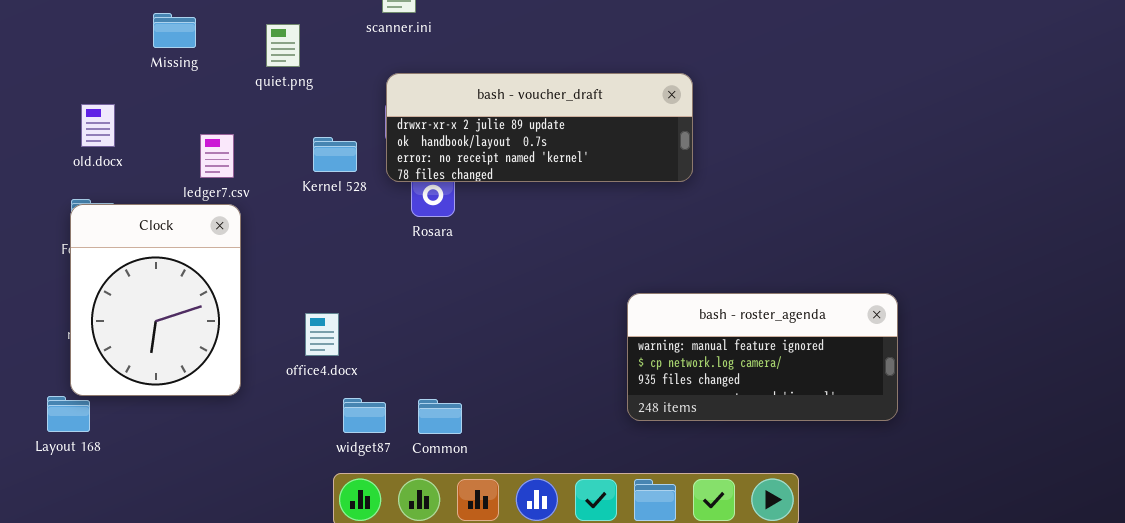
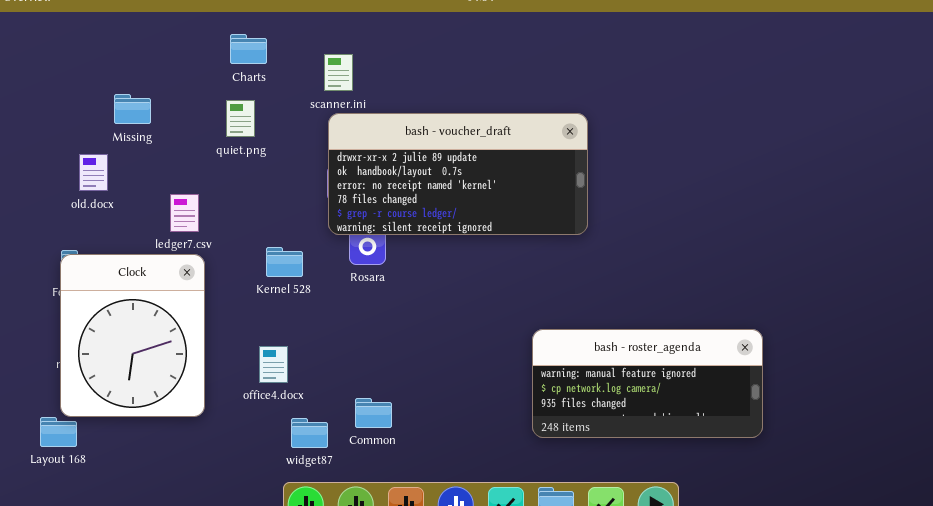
Missing: [153,13,196,48] -> [114,94,151,124], moved
bash - voucher_draft: [386,73,693,182] -> [328,113,588,235], resized
old.docx: [81,104,115,147] -> [79,154,108,191], moved
Kernel 528: [313,137,357,172] -> [266,247,303,277], moved
Common: [418,399,462,434] -> [355,398,392,428], moved

